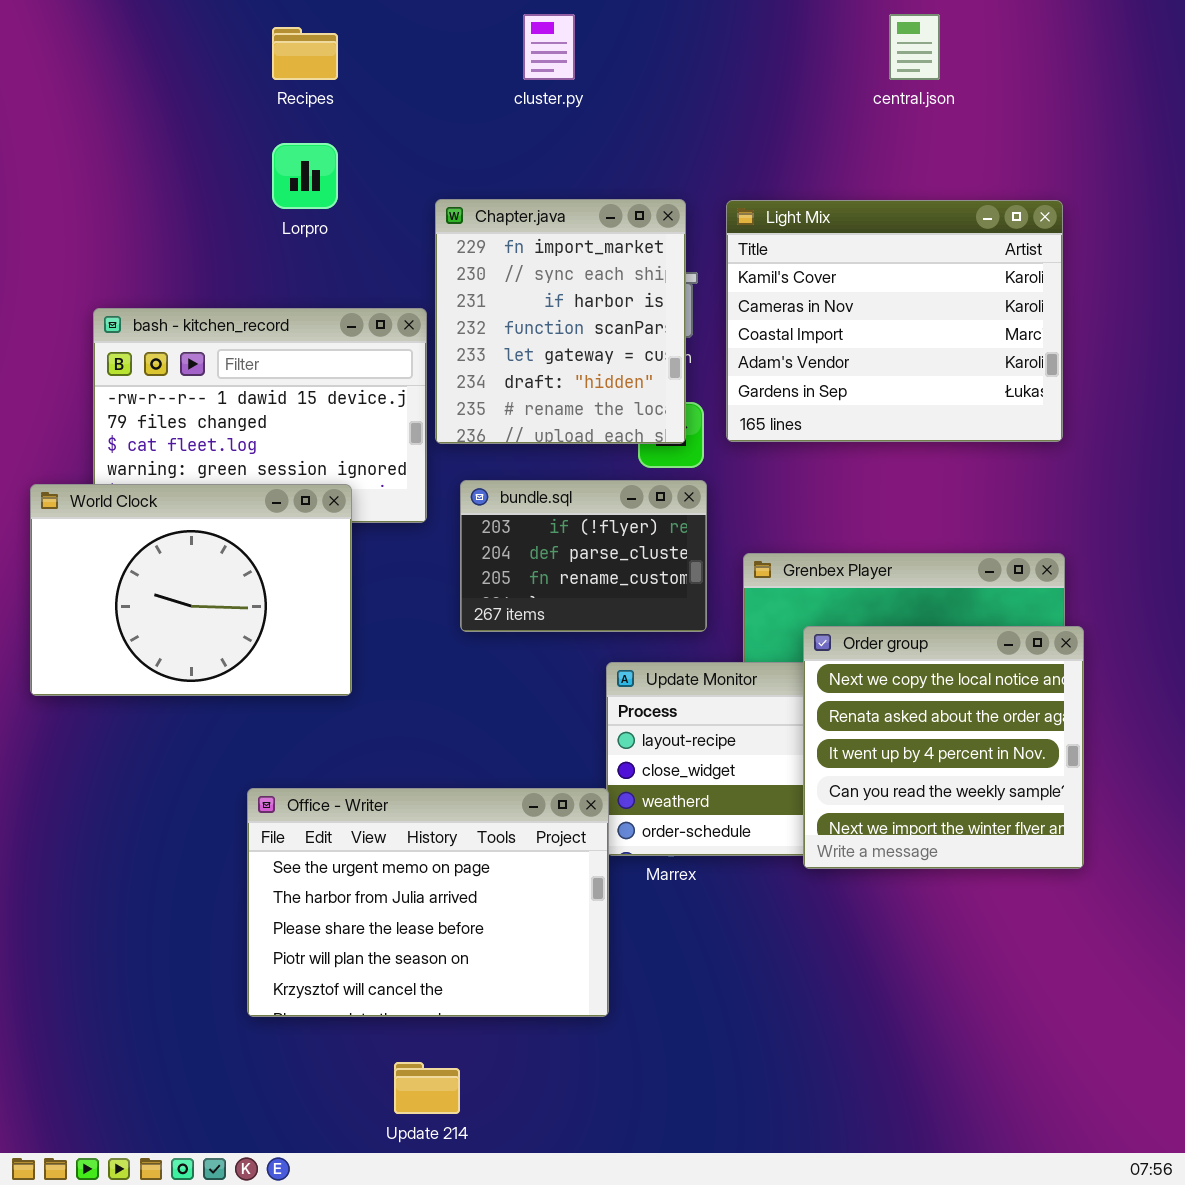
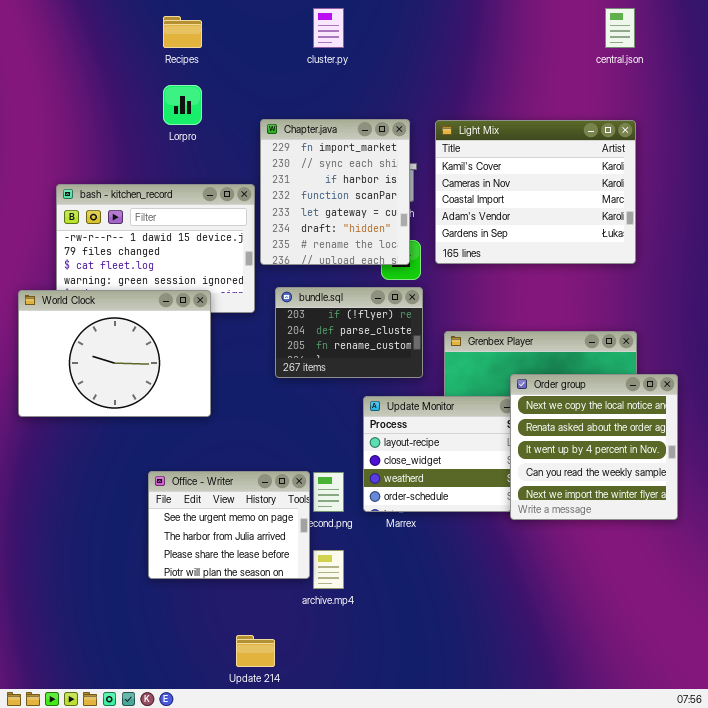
central.json: [889,14,940,80] -> [605,8,635,48], moved
Order group: [803,626,1084,869] -> [510,374,678,520], moved
Office - Writer: [247,788,609,1017] -> [148,471,310,579], resized

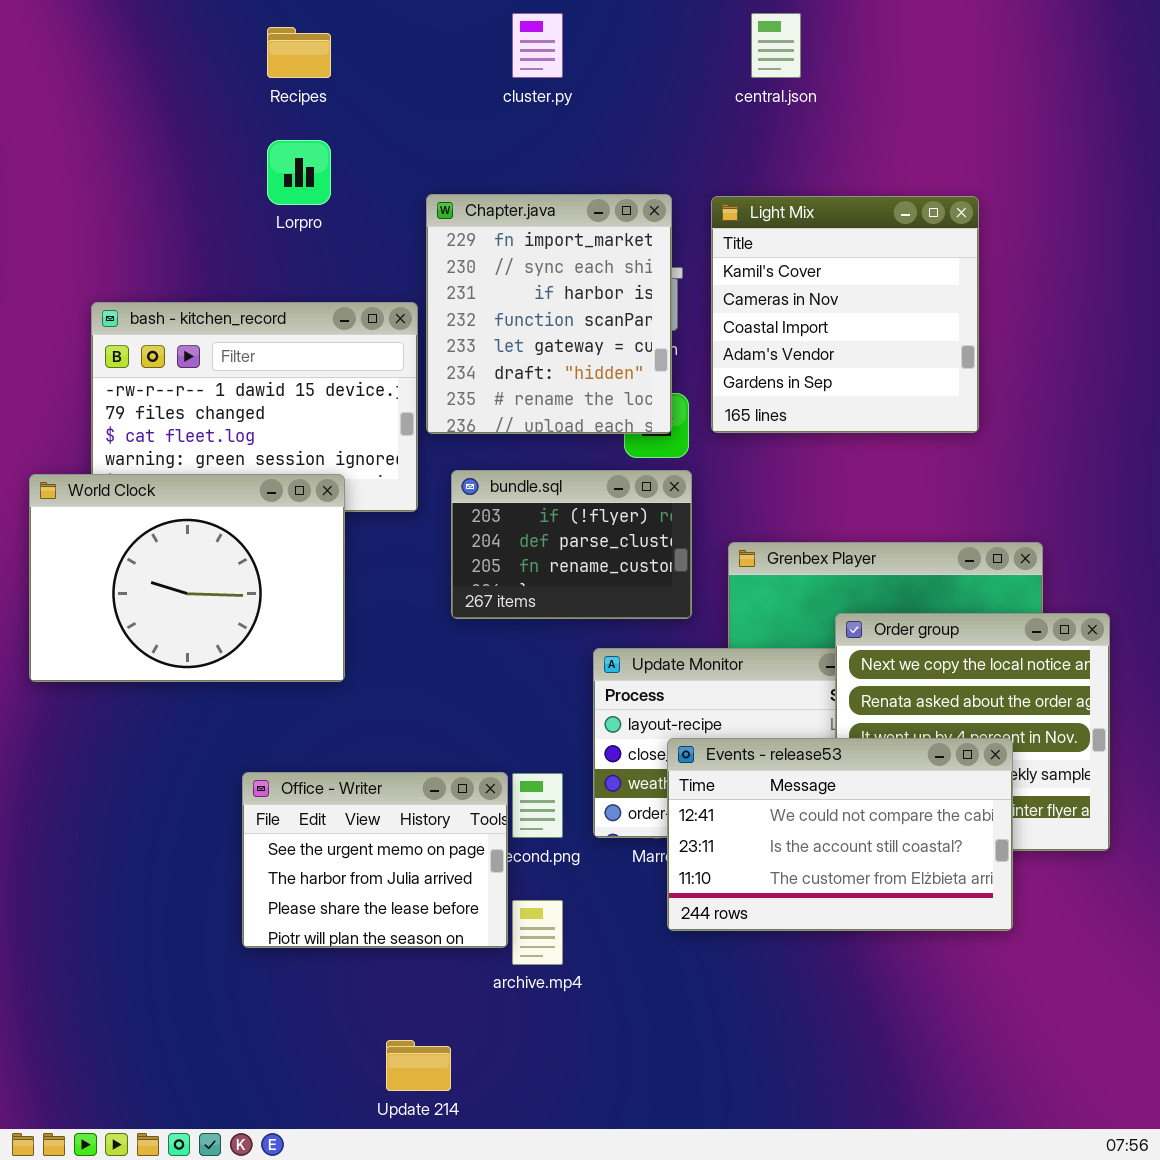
central.json: [605,8,635,48] -> [751,13,801,78], moved
Light Mix: [435,120,636,264] -> [711,196,979,433], resized
Events - release53: none -> [667,738,1013,931], opened

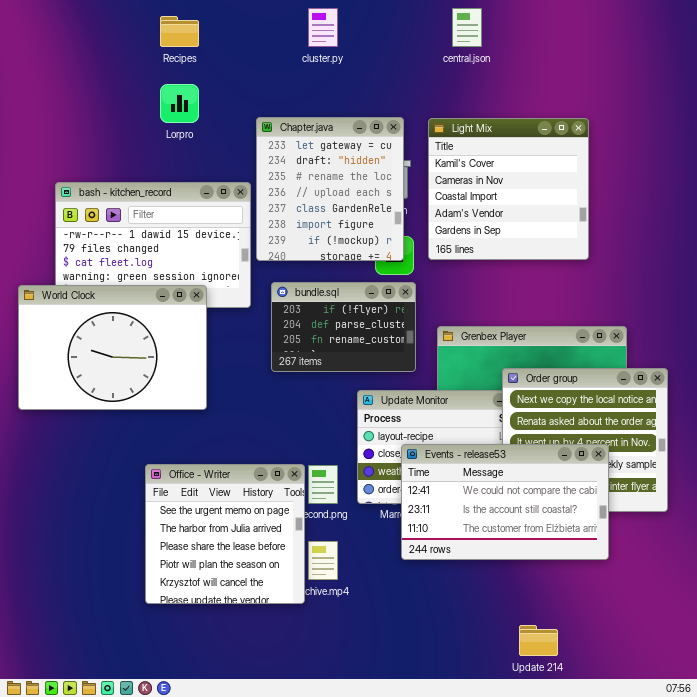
Chapter.java: [426,194,672,434] -> [256,117,404,261], scrolled down 4 rows
Office - Writer: [242,772,508,948] -> [145,464,305,604], resized
Update 214: [386,1040,451,1091] -> [519,625,558,656], moved

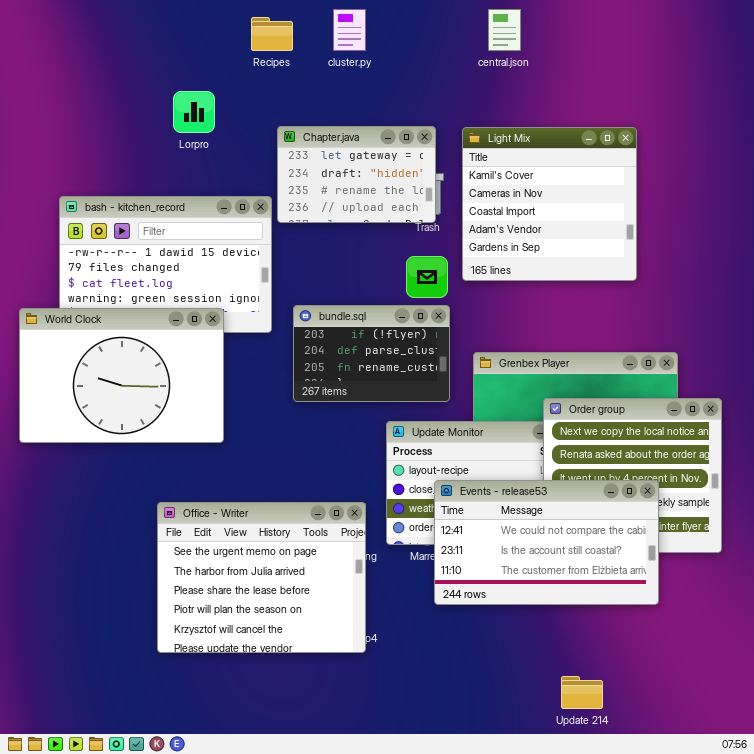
Recipes: [160,16,199,47] -> [251,17,293,51], moved
Chapter.java: [256,117,404,261] -> [277,126,436,223], resized
Office - Writer: [145,464,305,604] -> [157,502,366,653], resized

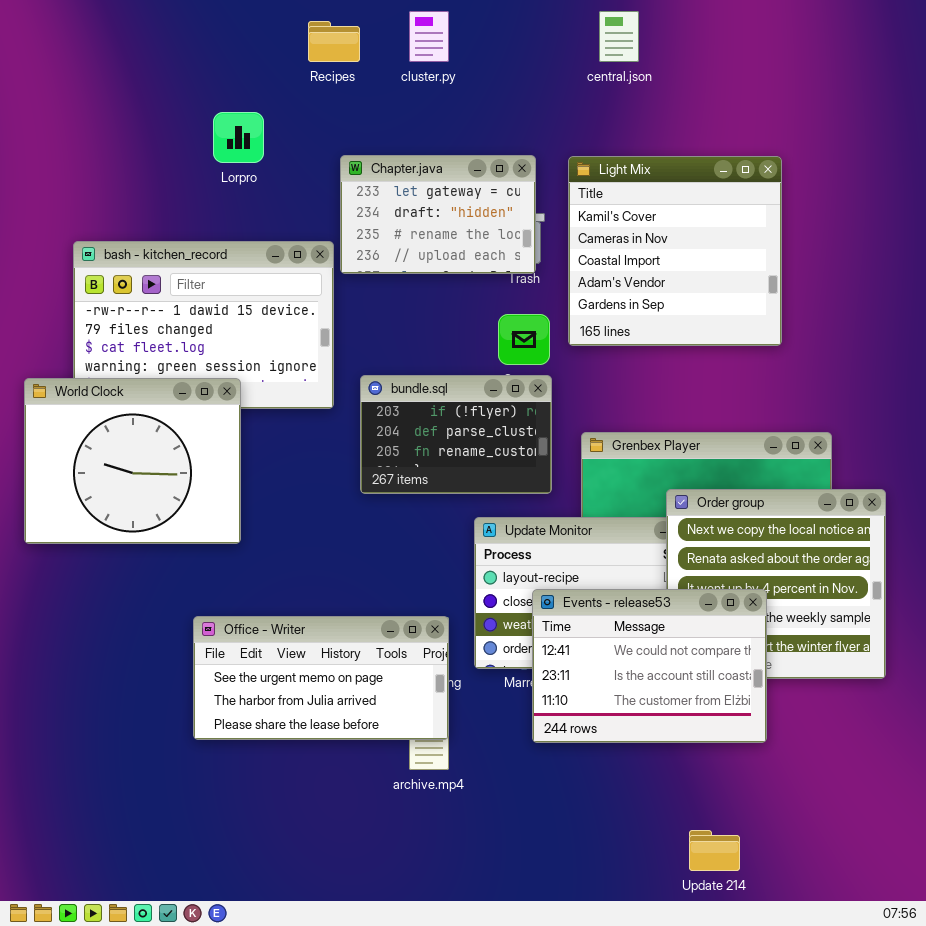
World Clock: [19,308,224,443] -> [24,378,241,544], resized
Events - release53: [434,480,659,605] -> [532,589,767,743], resized
Office - Writer: [157,502,366,653] -> [193,616,449,740], resized

